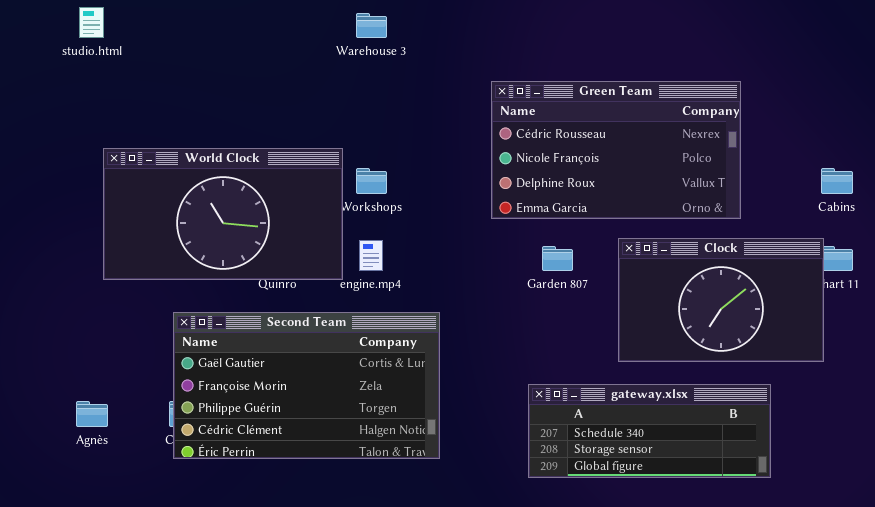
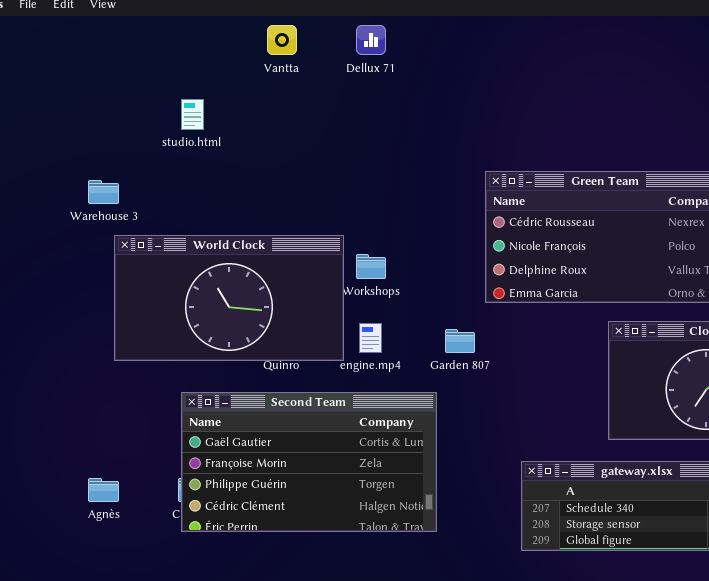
studio.html: [79,7,104,38] -> [181,99,204,130], moved
Warehouse 3: [356,13,387,38] -> [88,180,119,204], moved
Garden 807: [542,246,573,271] -> [445,329,475,353], moved

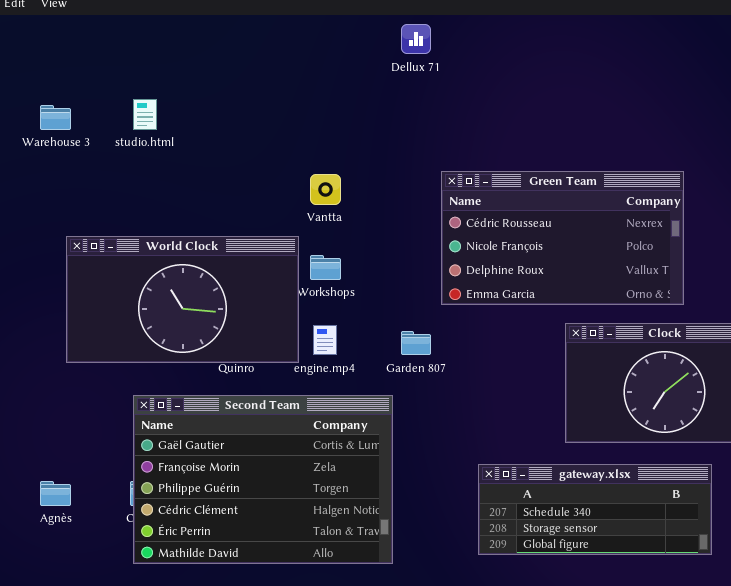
Vantta: [267,25,297,55] -> [310,174,341,205], moved
Dellux 71: [356,25,386,55] -> [401,24,431,54], moved
Warehouse 3: [88,180,119,204] -> [40,105,71,130], moved
Second Team: [181,392,437,532] -> [133,395,393,564], resized

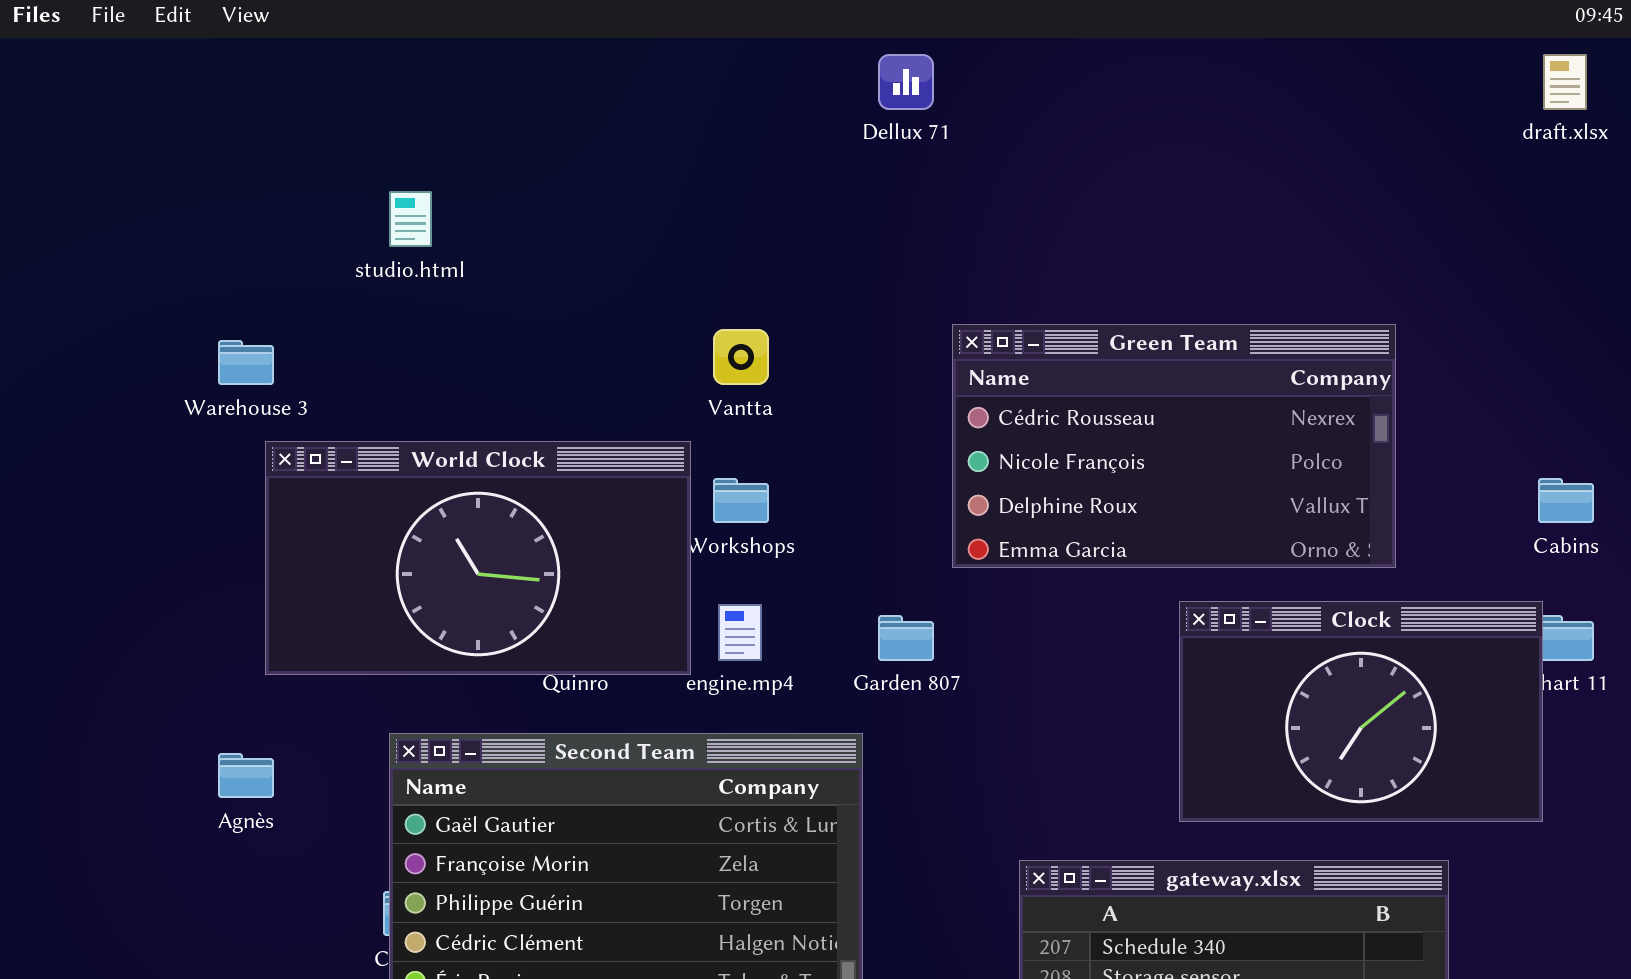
Warehouse 3: [40,105,71,130] -> [218,340,274,385], moved
Agnès: [40,481,71,506] -> [218,753,274,798], moved

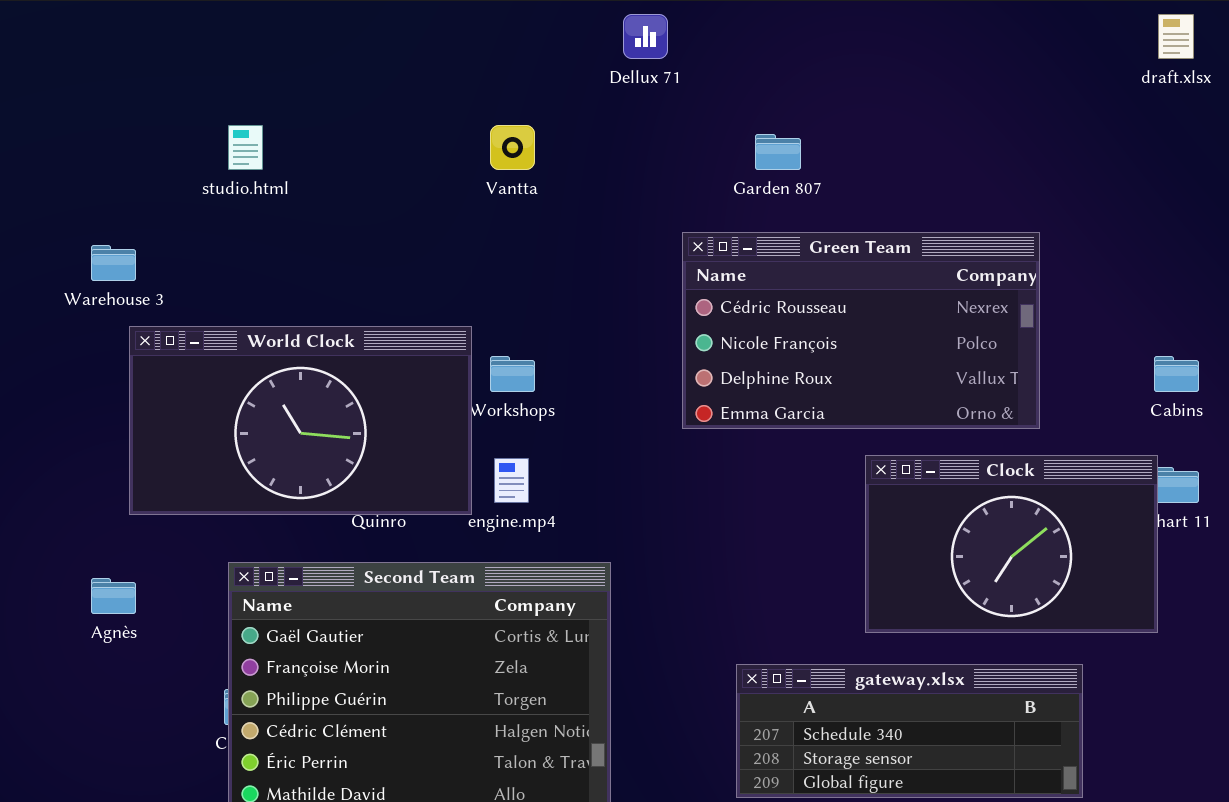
Vantta: [713,329,769,385] -> [490,125,535,170], moved
Garden 807: [878,615,934,661] -> [755,134,801,170], moved

